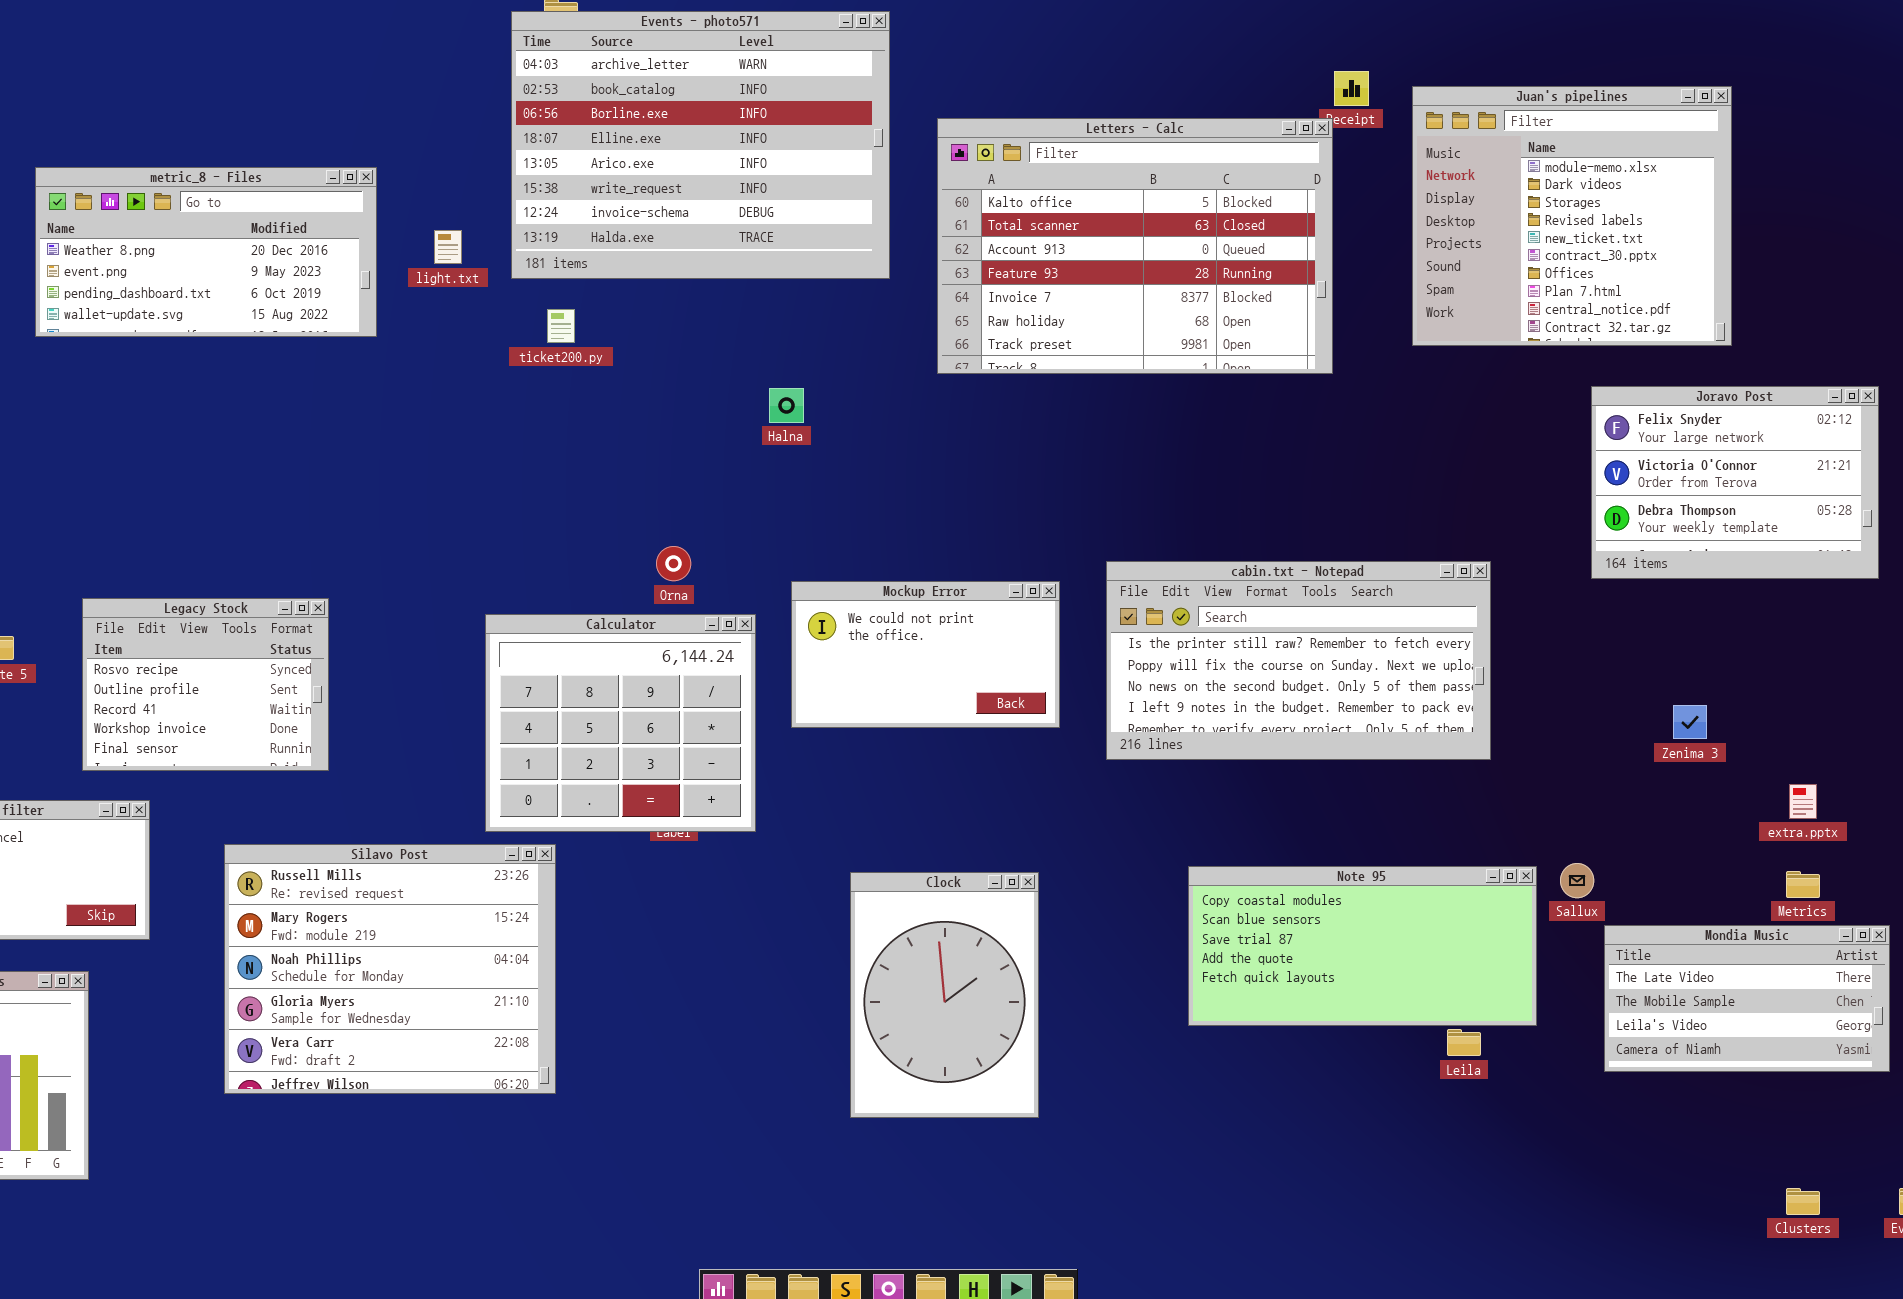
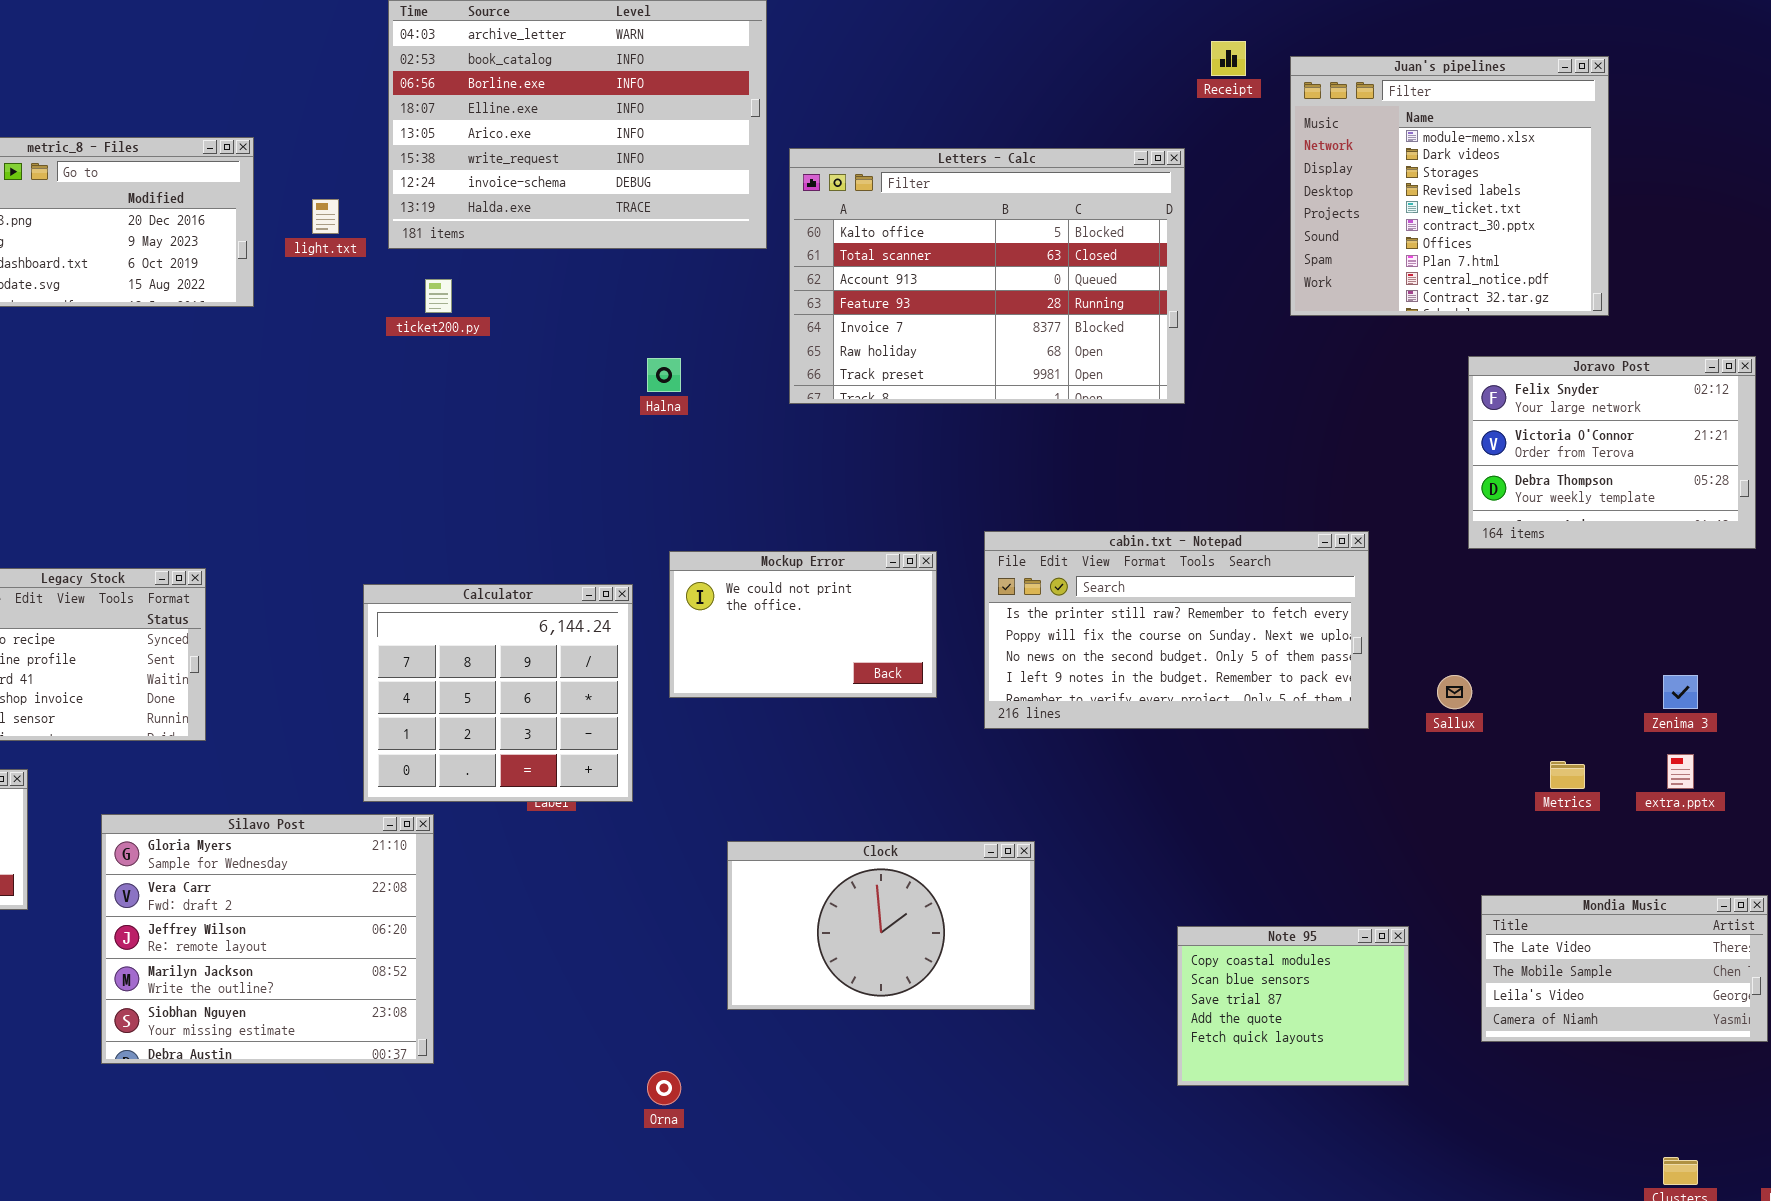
Letters - Calc: [937,118,1333,374] -> [789,148,1185,404], moved
Orna: [656,546,691,581] -> [647,1071,681,1105], moved
Zenima 3: [1673,705,1707,739] -> [1663,675,1698,709], moved
Silavo Post: [224,844,556,1094] -> [101,814,434,1064], scrolled down 3 rows
Sallux: [1560,863,1594,898] -> [1437,675,1472,709], moved
Note 95: [1188,866,1537,1026] -> [1177,926,1409,1086], moved, resized
Metrics: [1786,871,1820,898] -> [1550,761,1585,789], moved
Clock: [850,872,1039,1118] -> [727,841,1035,1010], resized

